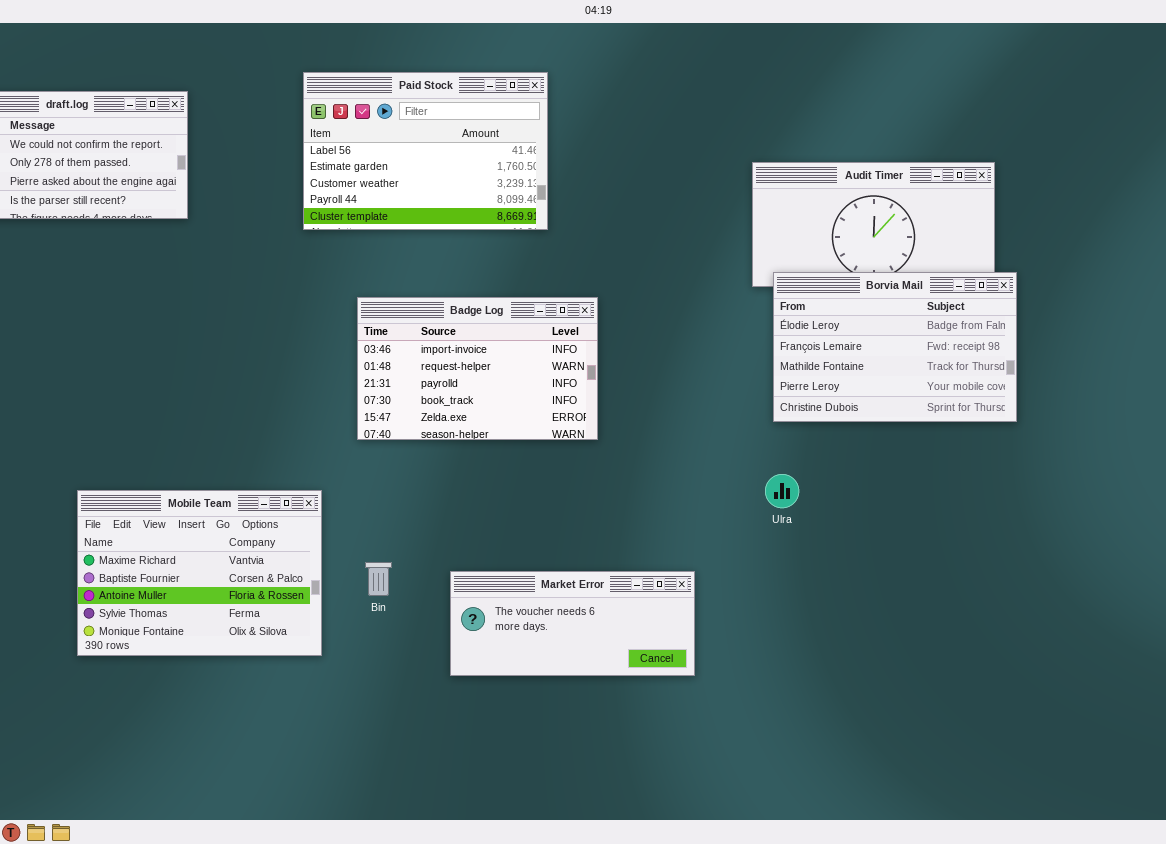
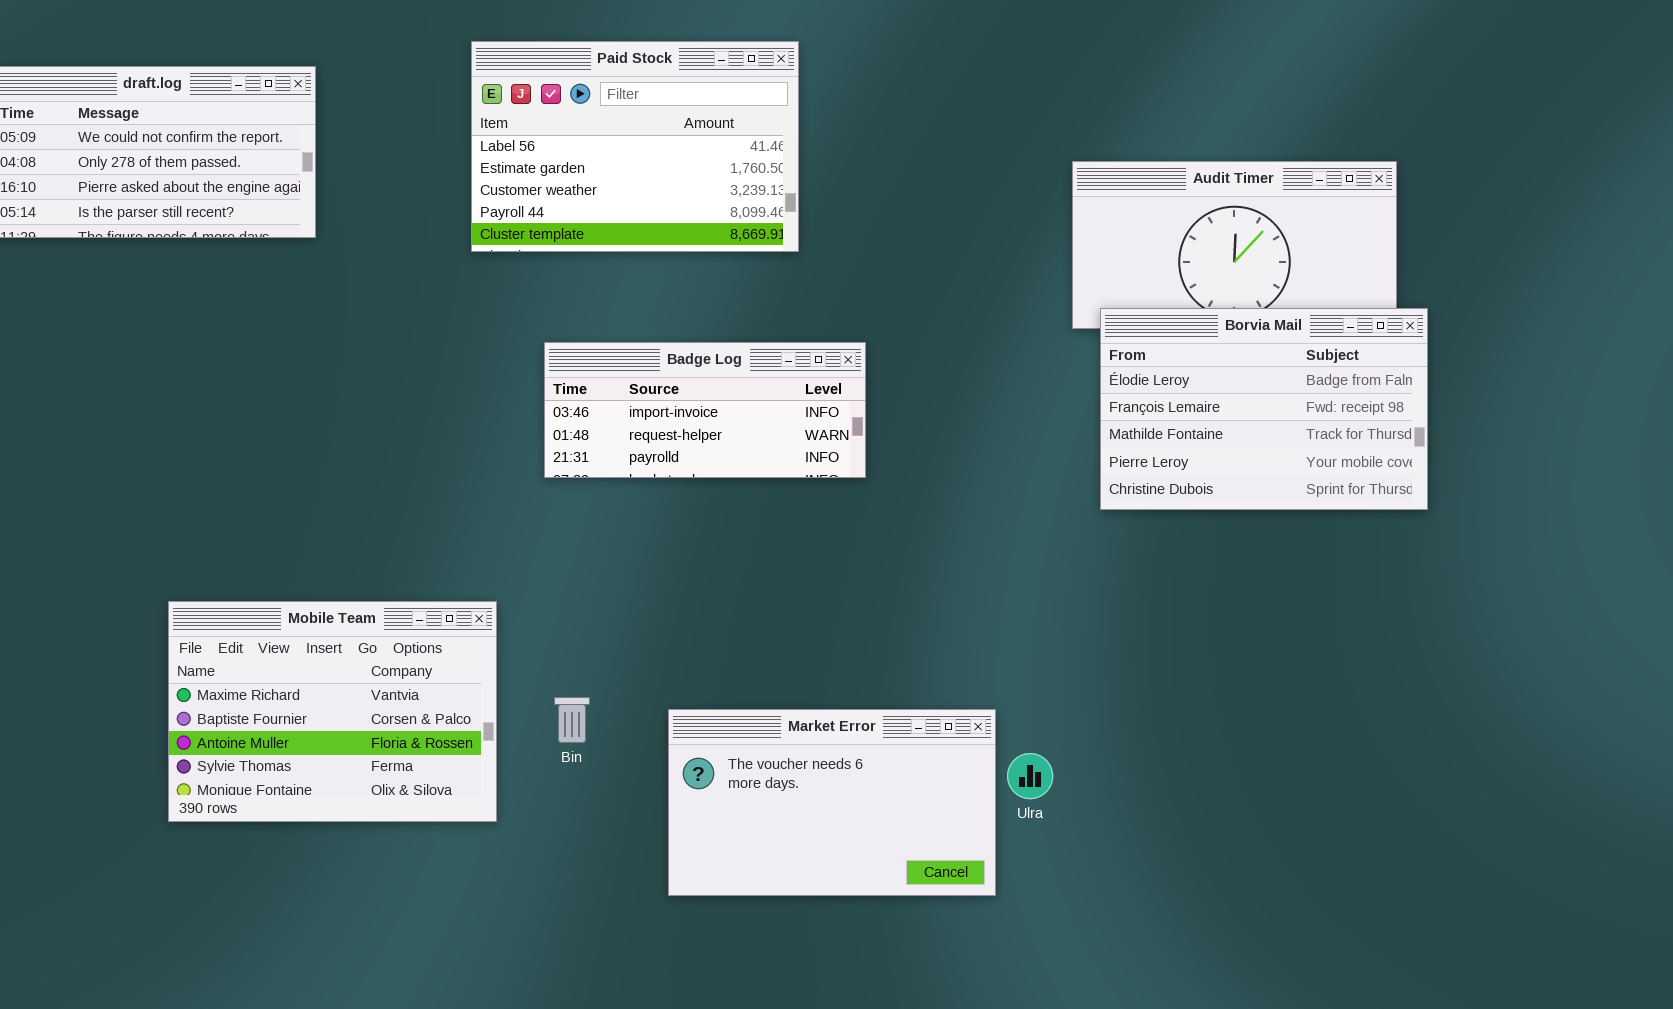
Badge Log: [357,297,598,440] -> [544,342,866,478], resized
Ulra: [765,474,799,508] -> [1007,753,1053,799], moved
Market Error: [450,571,695,676] -> [668,709,996,896], resized

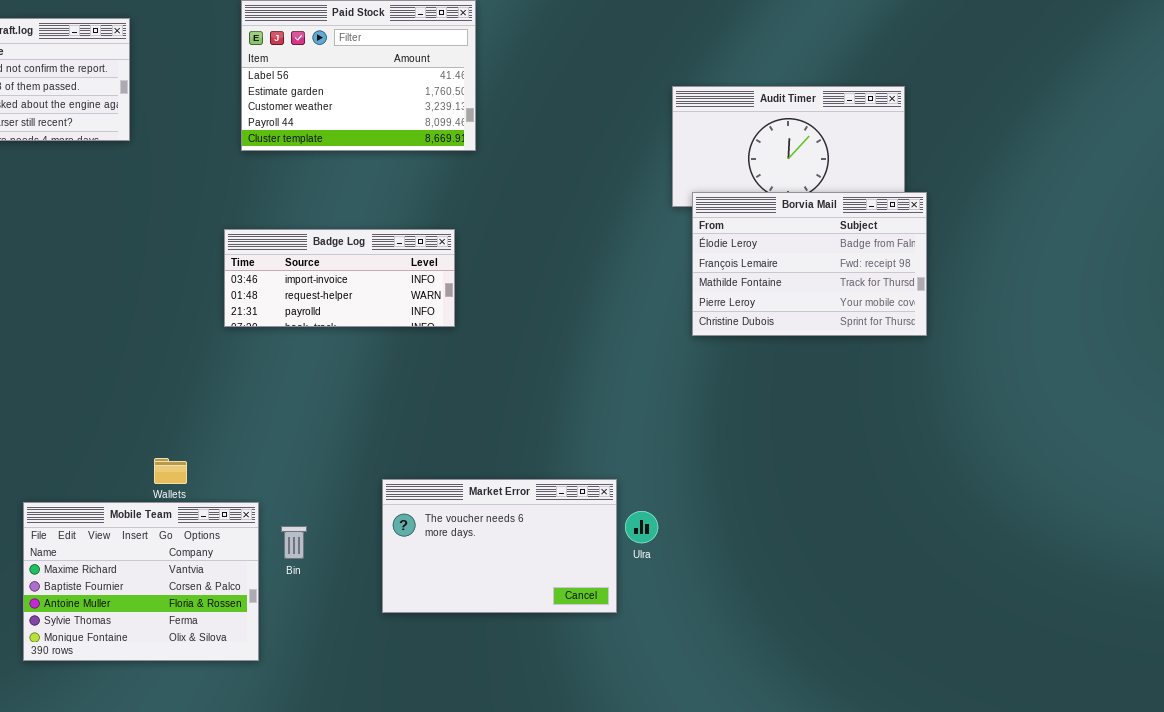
Badge Log: [544,342,866,478] -> [224,229,455,327], moved
Mobile Team: [168,601,497,822] -> [23,502,259,661], moved
Bin: [554,697,590,743] -> [281,526,307,559], moved

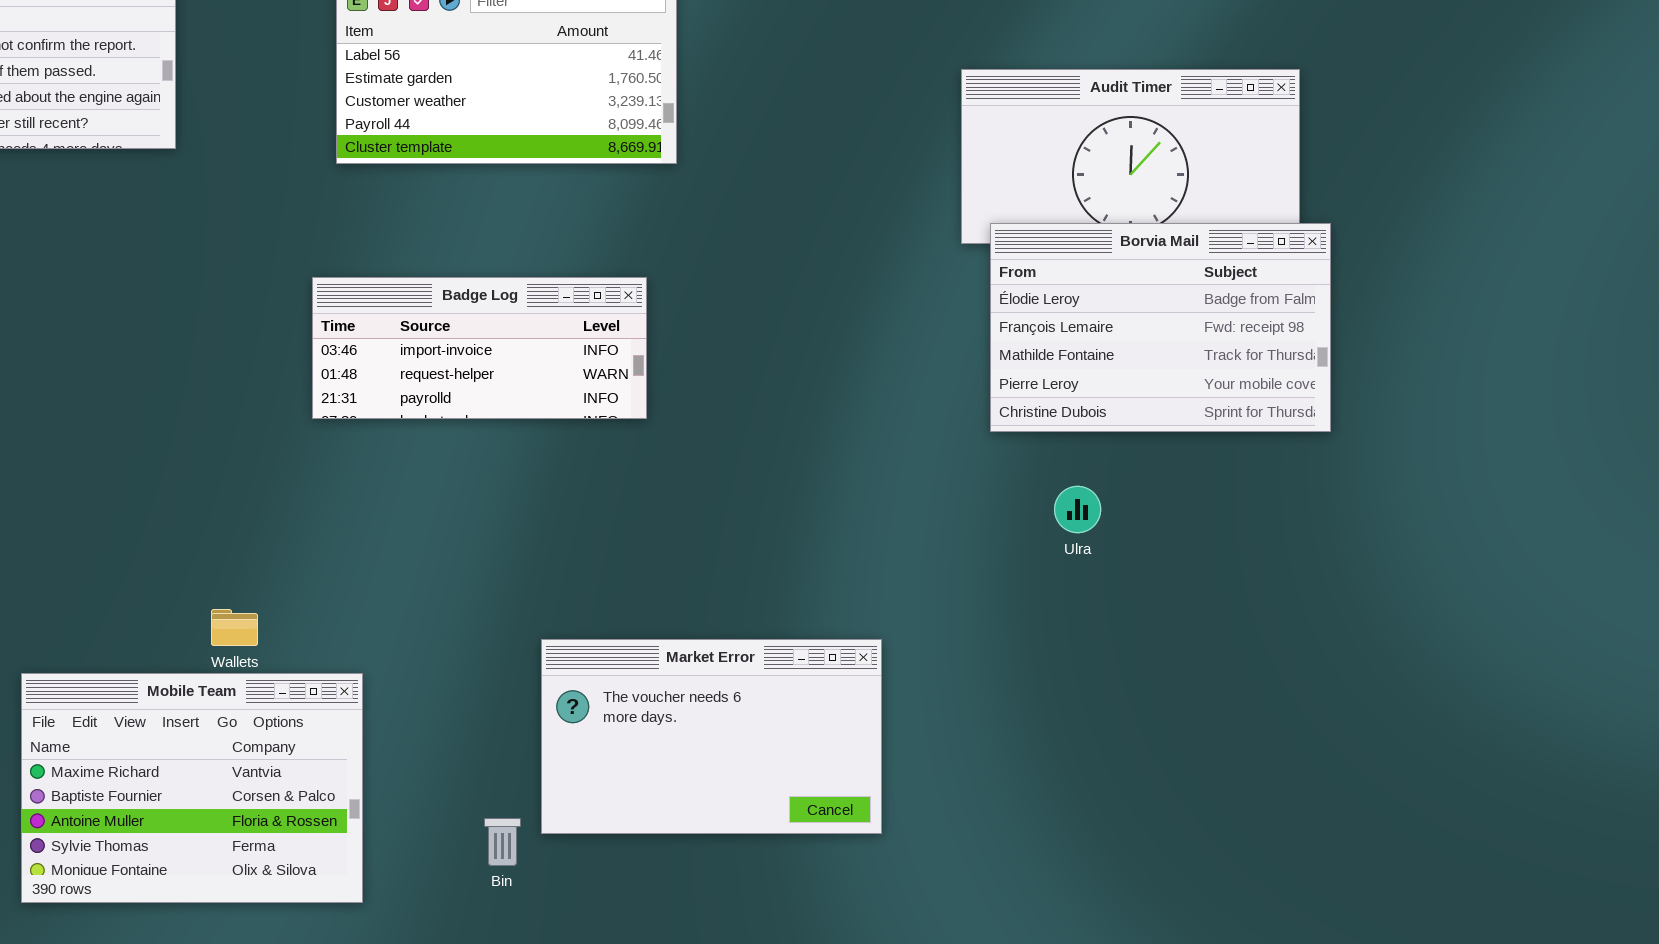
Ulra: [625,511,658,543] -> [1054,486,1101,533], moved
Bin: [281,526,307,559] -> [484,818,521,866], moved

